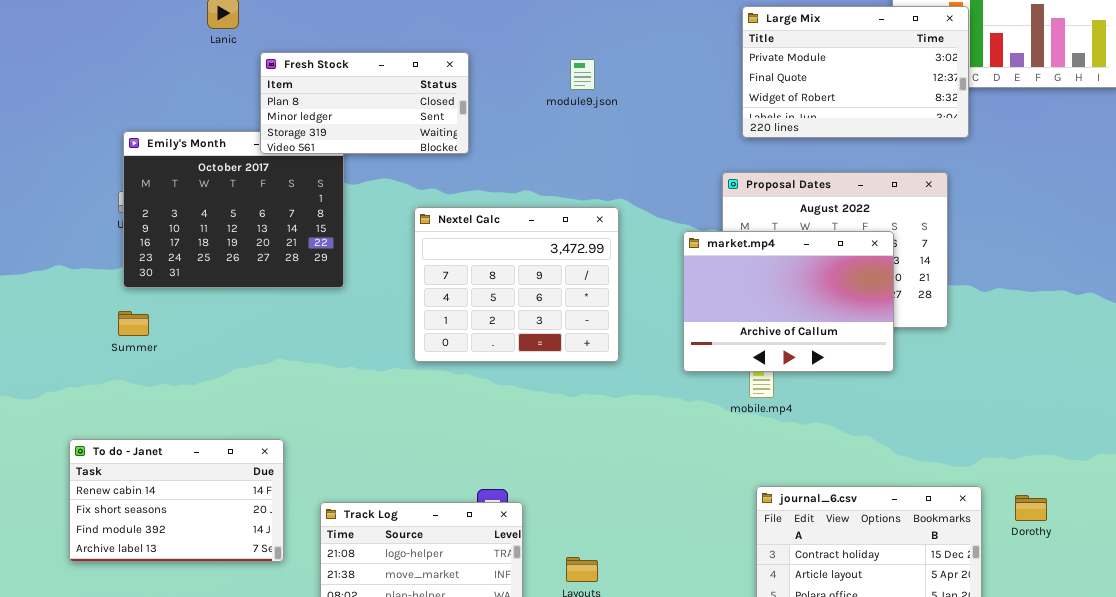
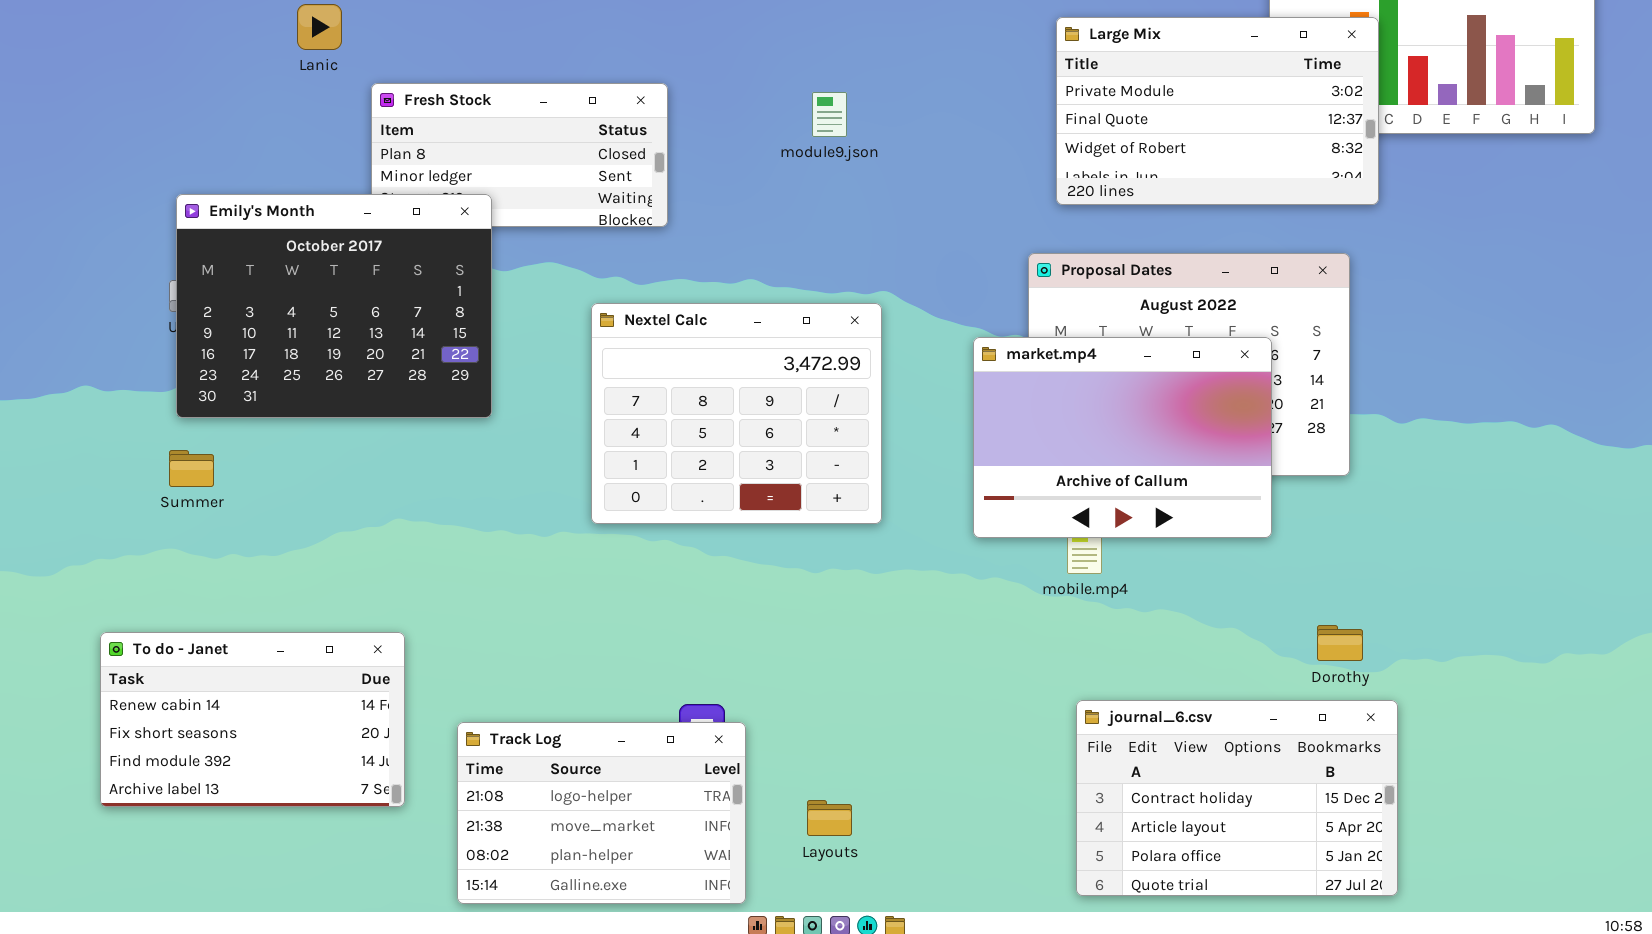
Emily's Month: [123,131,344,288] -> [176,194,492,418], raised
Dorothy: [1015,495,1047,521] -> [1317,625,1363,661], moved

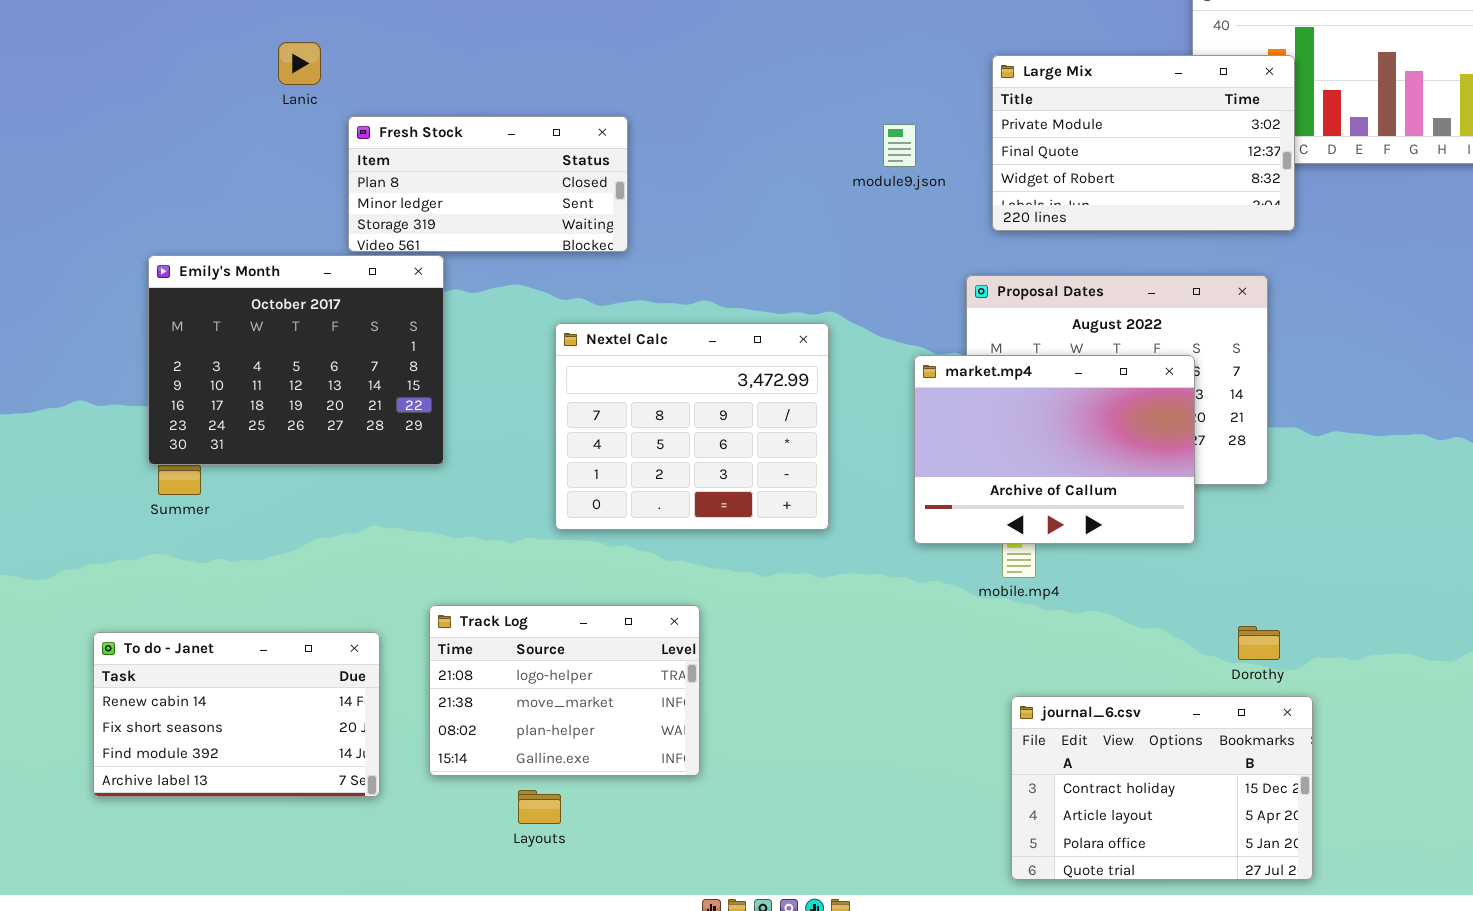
module9.json: [812,92,847,137] -> [883,124,916,167], moved
Emily's Month: [176,194,492,418] -> [148,255,444,465], moved
Track Log: [457,722,746,904] -> [429,605,700,776], moved
Layouts: [807,800,852,836] -> [518,790,561,824], moved

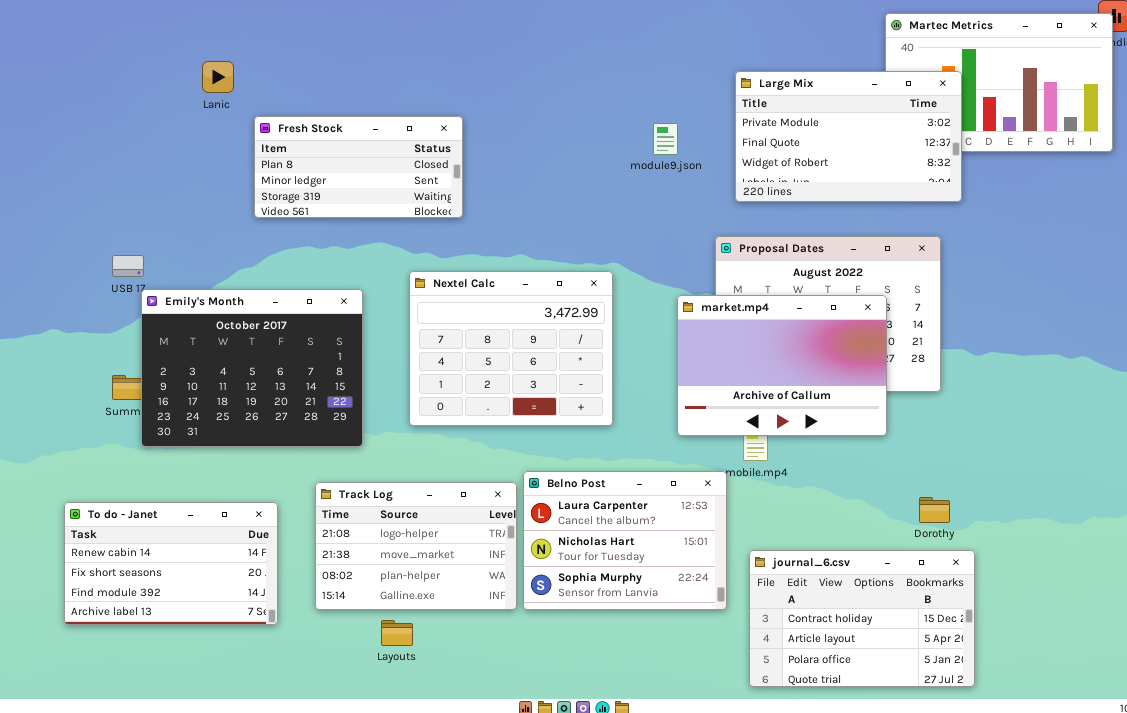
Emily's Month: [148,255,444,465] -> [141,289,363,447], moved
Belno Post: none -> [523,471,727,610], opened

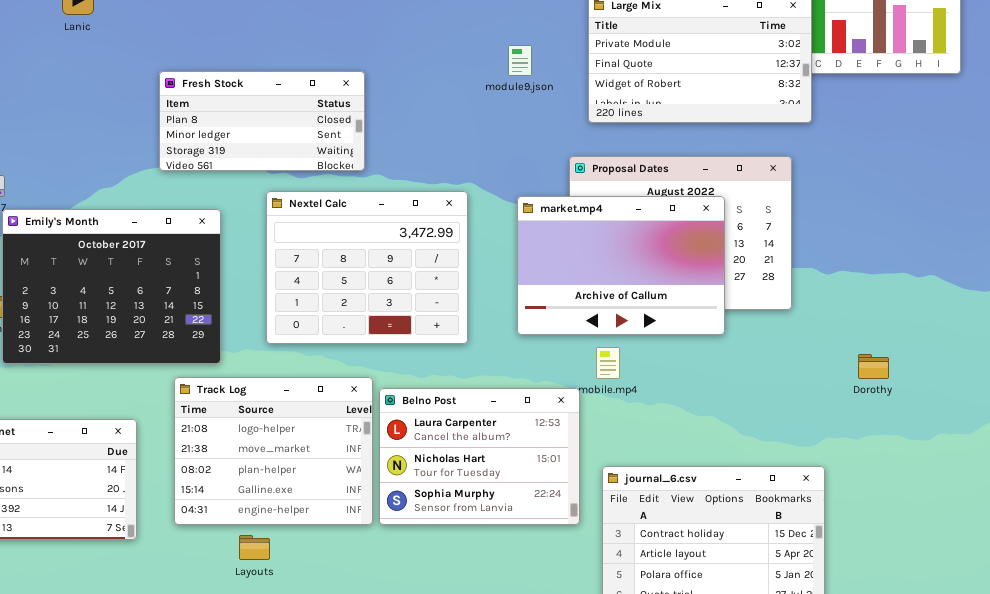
Fresh Stock: [254,116,463,218] -> [159,71,365,171], moved
market.mp4: [677,295,887,436] -> [517,196,725,335], moved
Track Log: [315,482,517,610] -> [174,377,373,525], resized
Dorothy: [919,497,950,523] -> [858,354,889,379], moved

